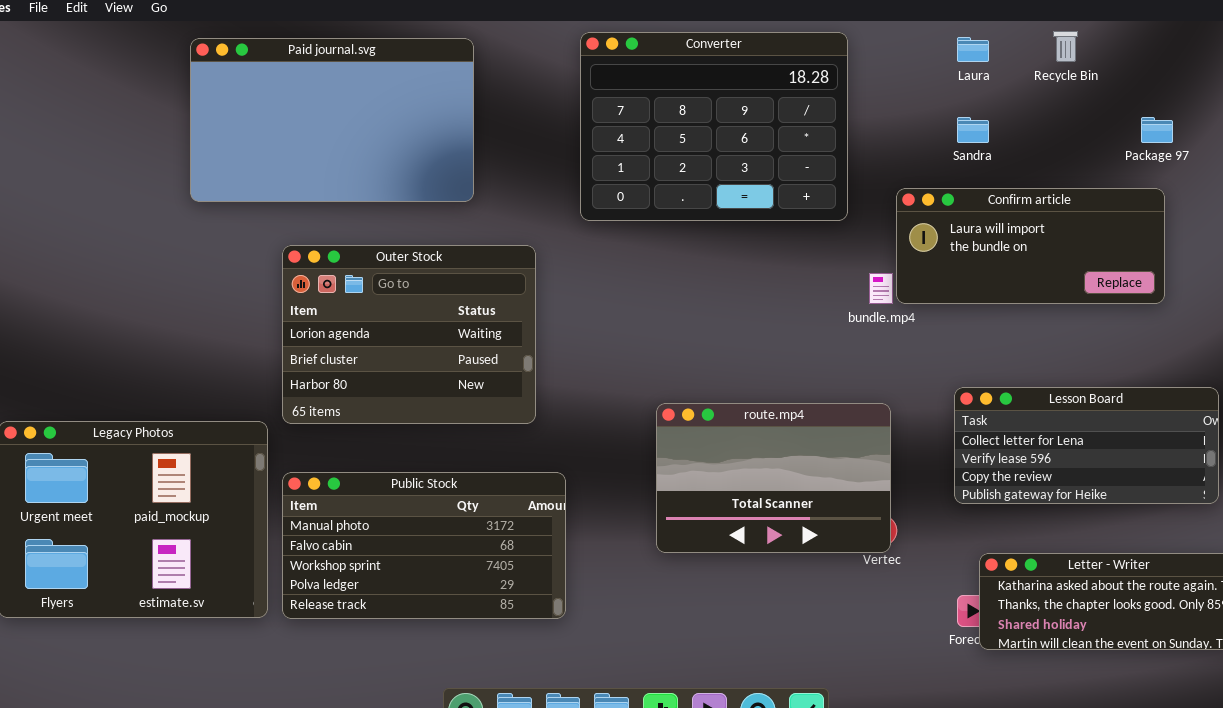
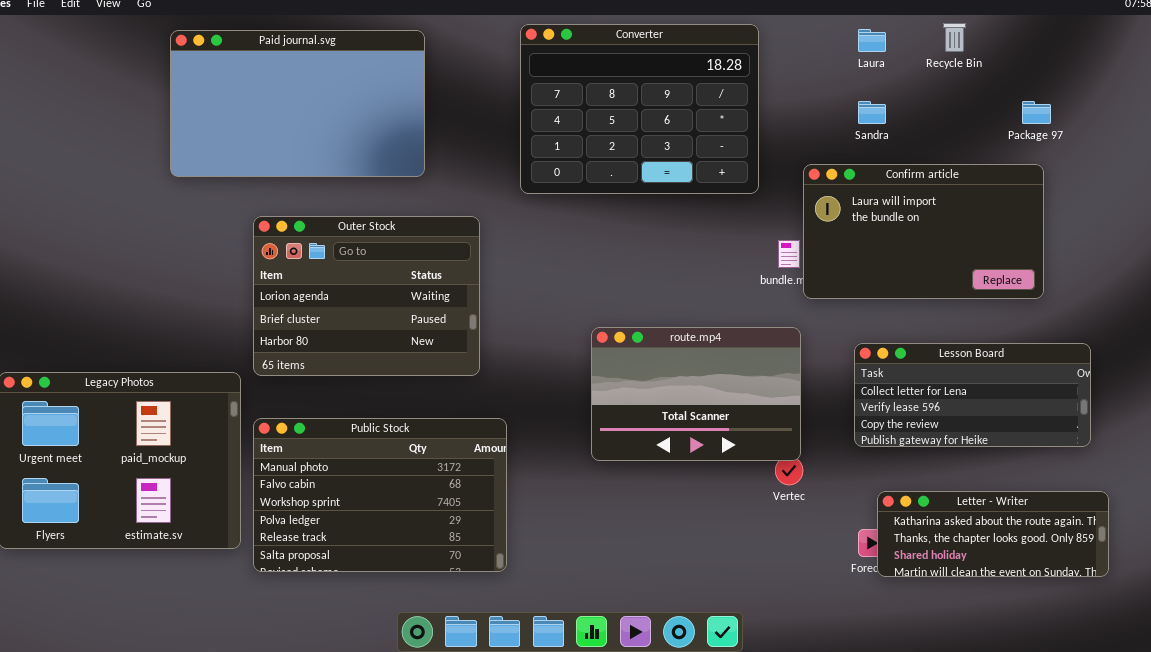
Confirm article: [896,188,1165,304] -> [803,164,1044,299], resized
route.mp4: [656,403,891,553] -> [591,327,801,461], moved
Public Stock: [282,472,566,619] -> [253,418,507,572], resized

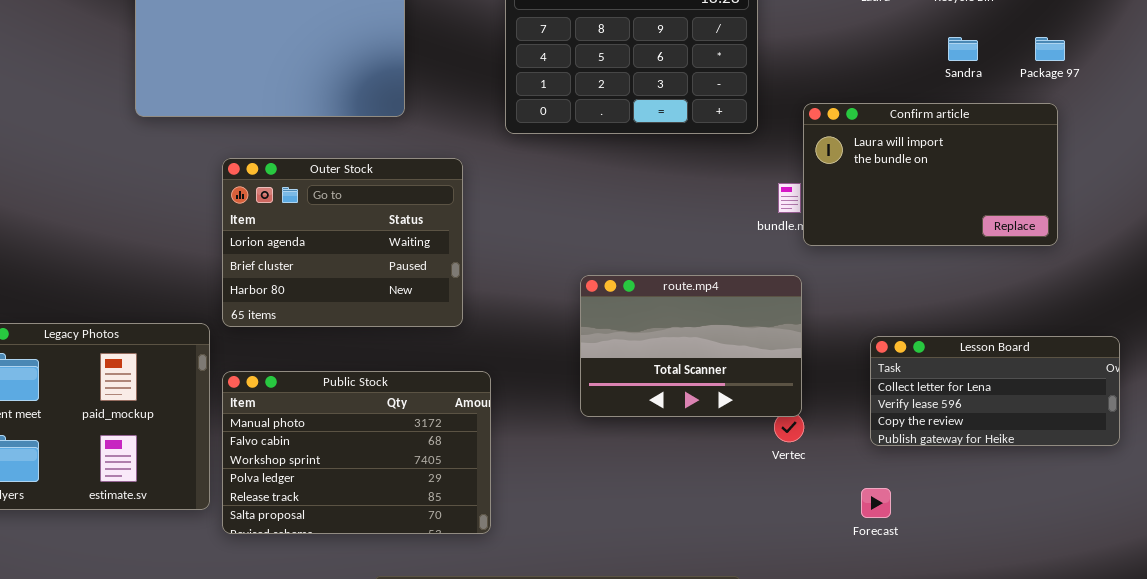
Sandra: [858,101,886,124] -> [948,37,978,61], moved
Lesson Board: [854,343,1091,447] -> [870,336,1120,446], moved
Letter - Writer: [877,491,1109,577] -> none, closed

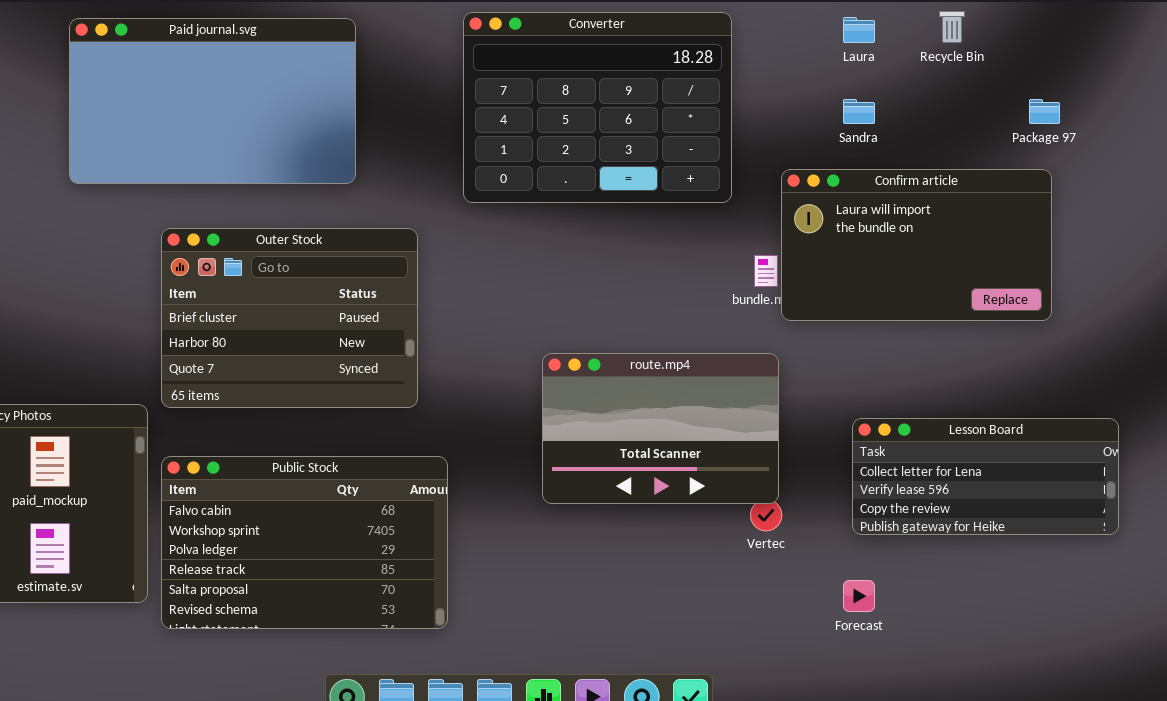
Sandra: [948,37,978,61] -> [843,99,875,124], moved
Outer Stock: [222,158,463,327] -> [161,228,418,408], scrolled down 1 row
Public Stock: [222,371,491,534] -> [161,456,448,629], scrolled down 1 row

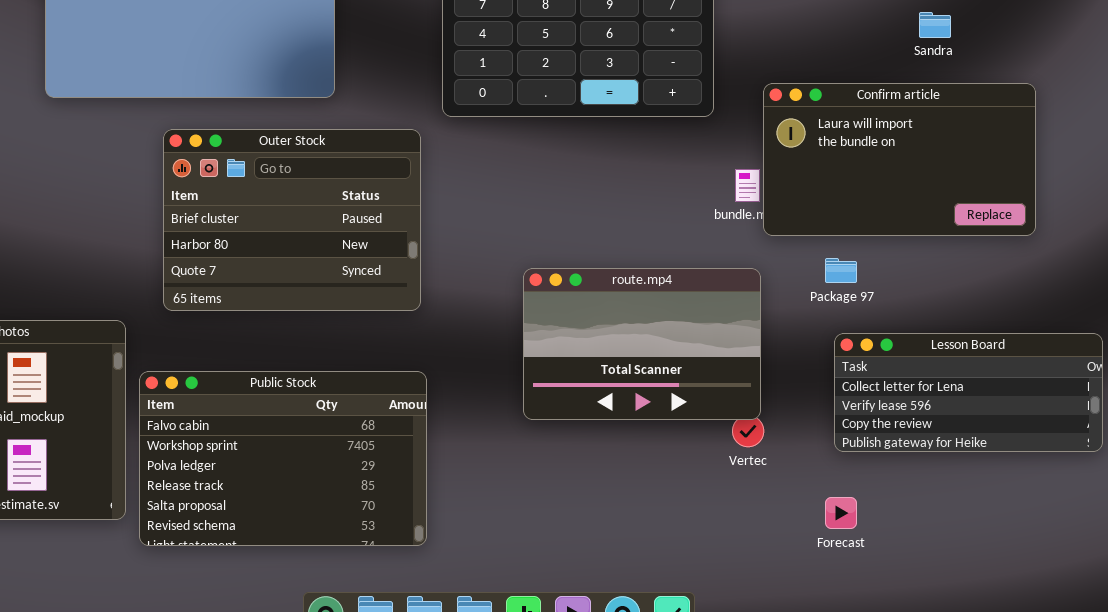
Sandra: [843,99,875,124] -> [919,12,951,38], moved
Package 97: [1029,99,1060,124] -> [825,258,857,283], moved
Outer Stock: [161,228,418,408] -> [163,129,421,311], moved

